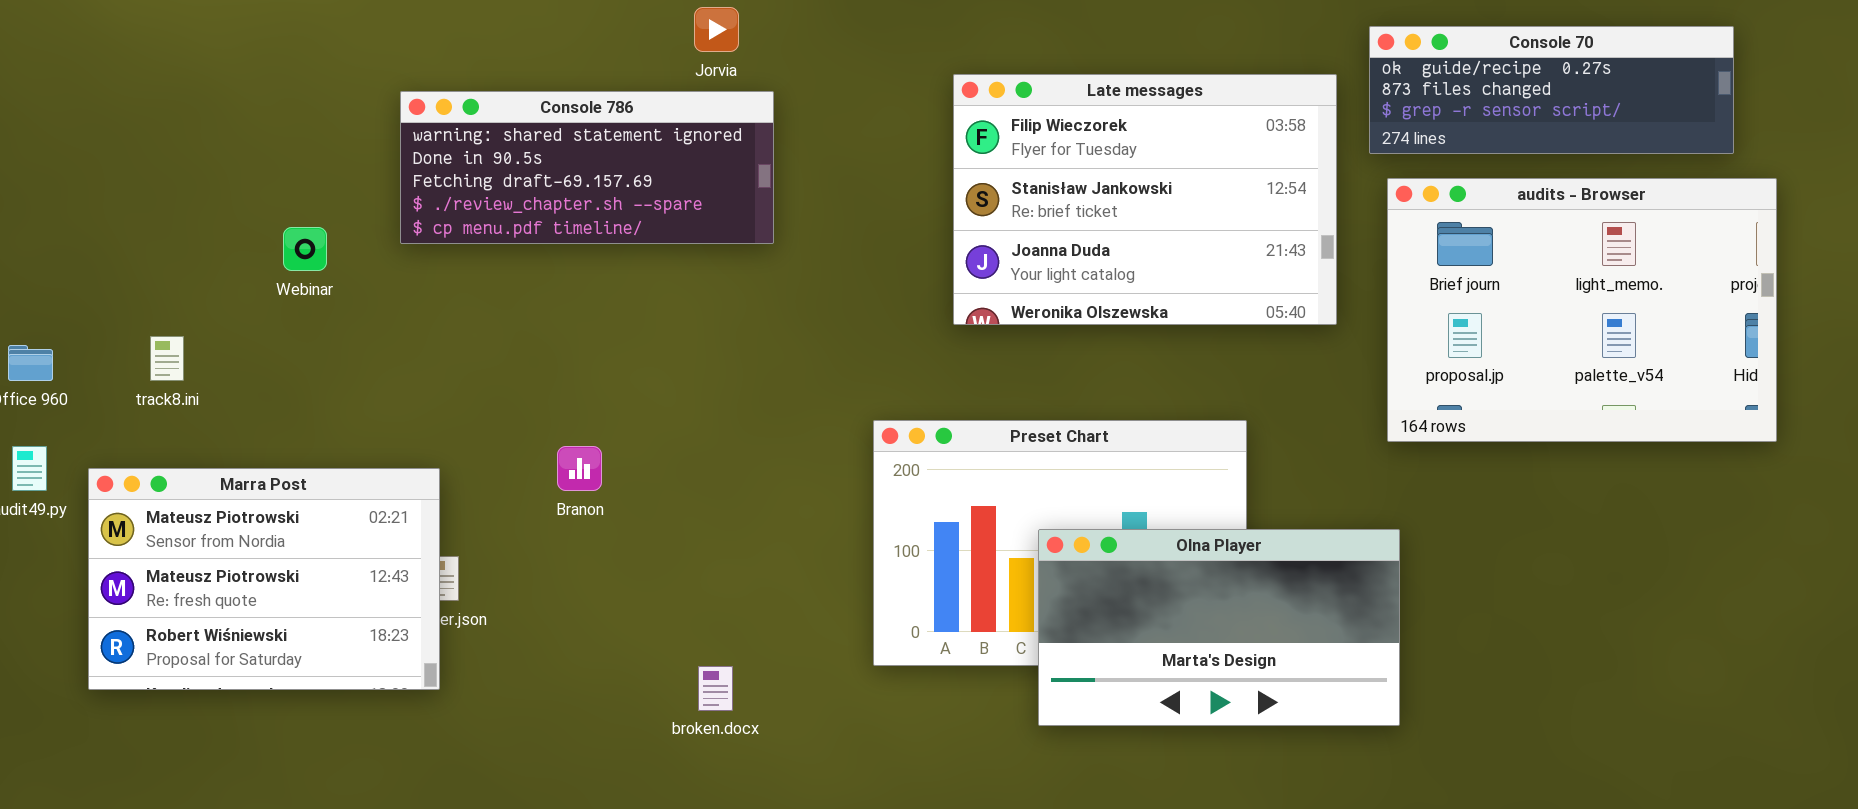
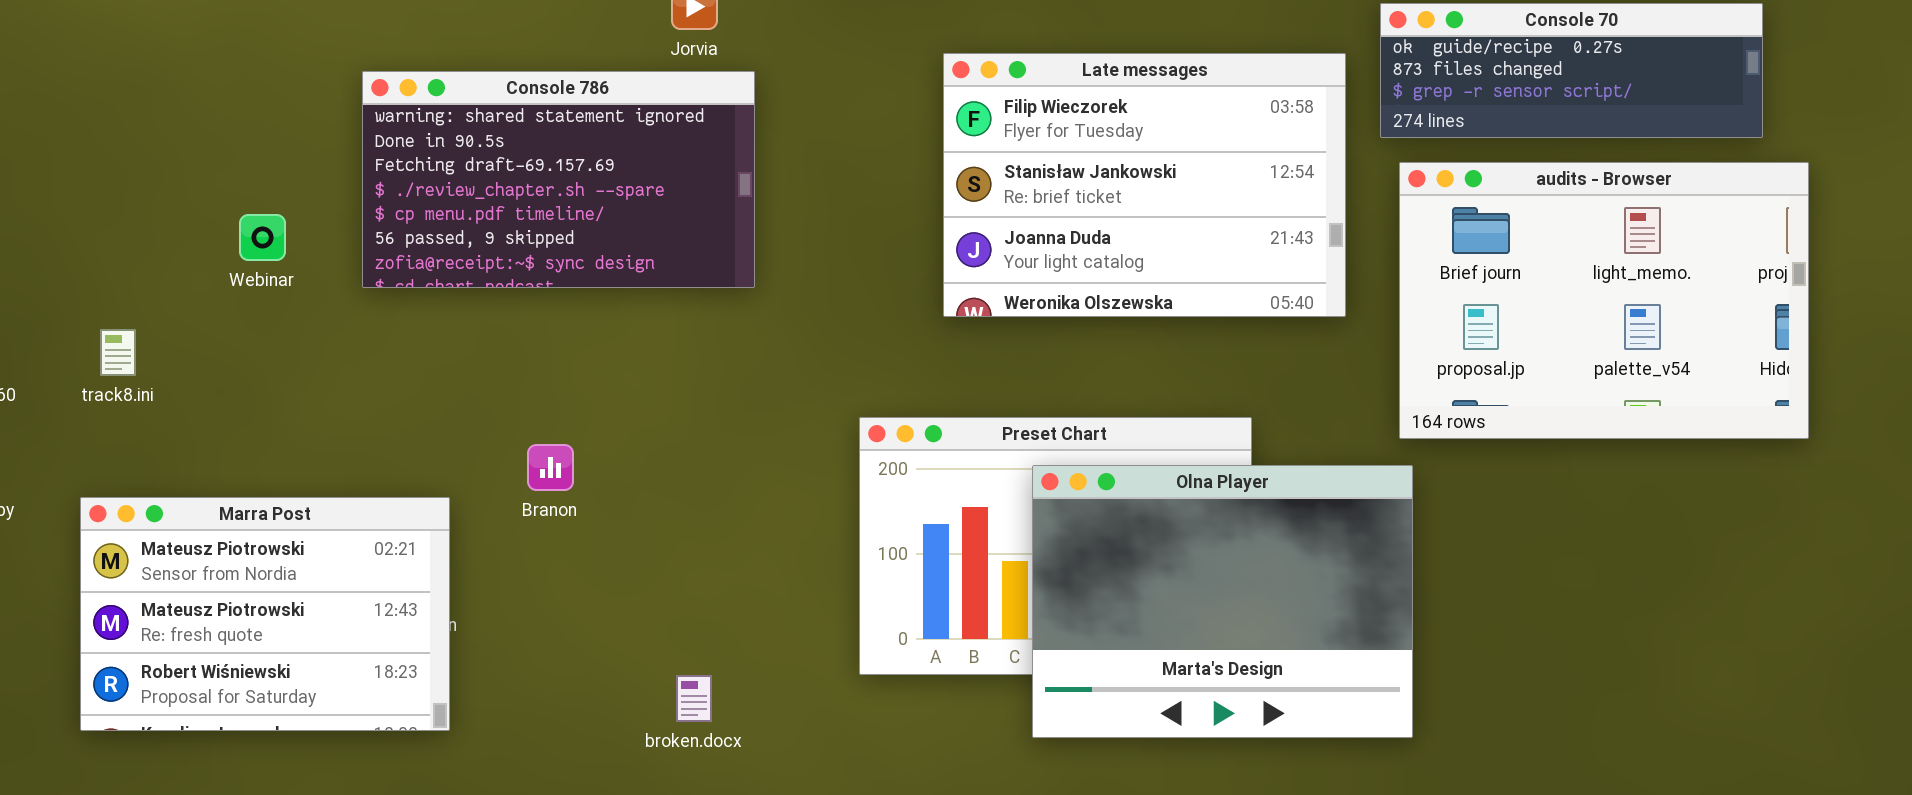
Console 786: [400,91,774,244] -> [362,71,755,288], resized
Marra Post: [88,468,440,690] -> [80,497,450,731], moved
Olna Player: [1038,529,1400,726] -> [1032,465,1413,738], resized

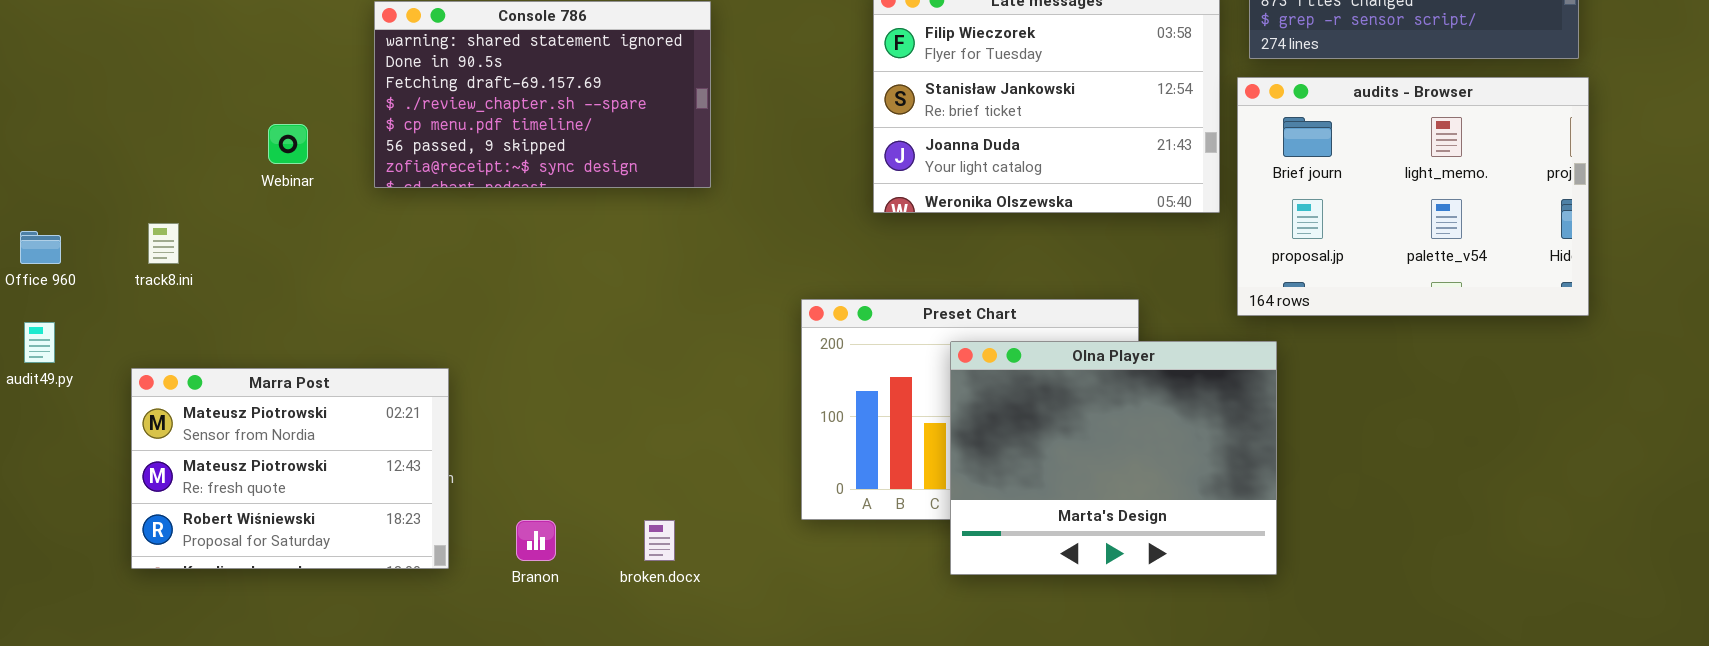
audits - Browser: [1399,162,1809,439] -> [1237,77,1589,316], moved
Branon: [527,444,574,491] -> [516,520,556,561], moved

